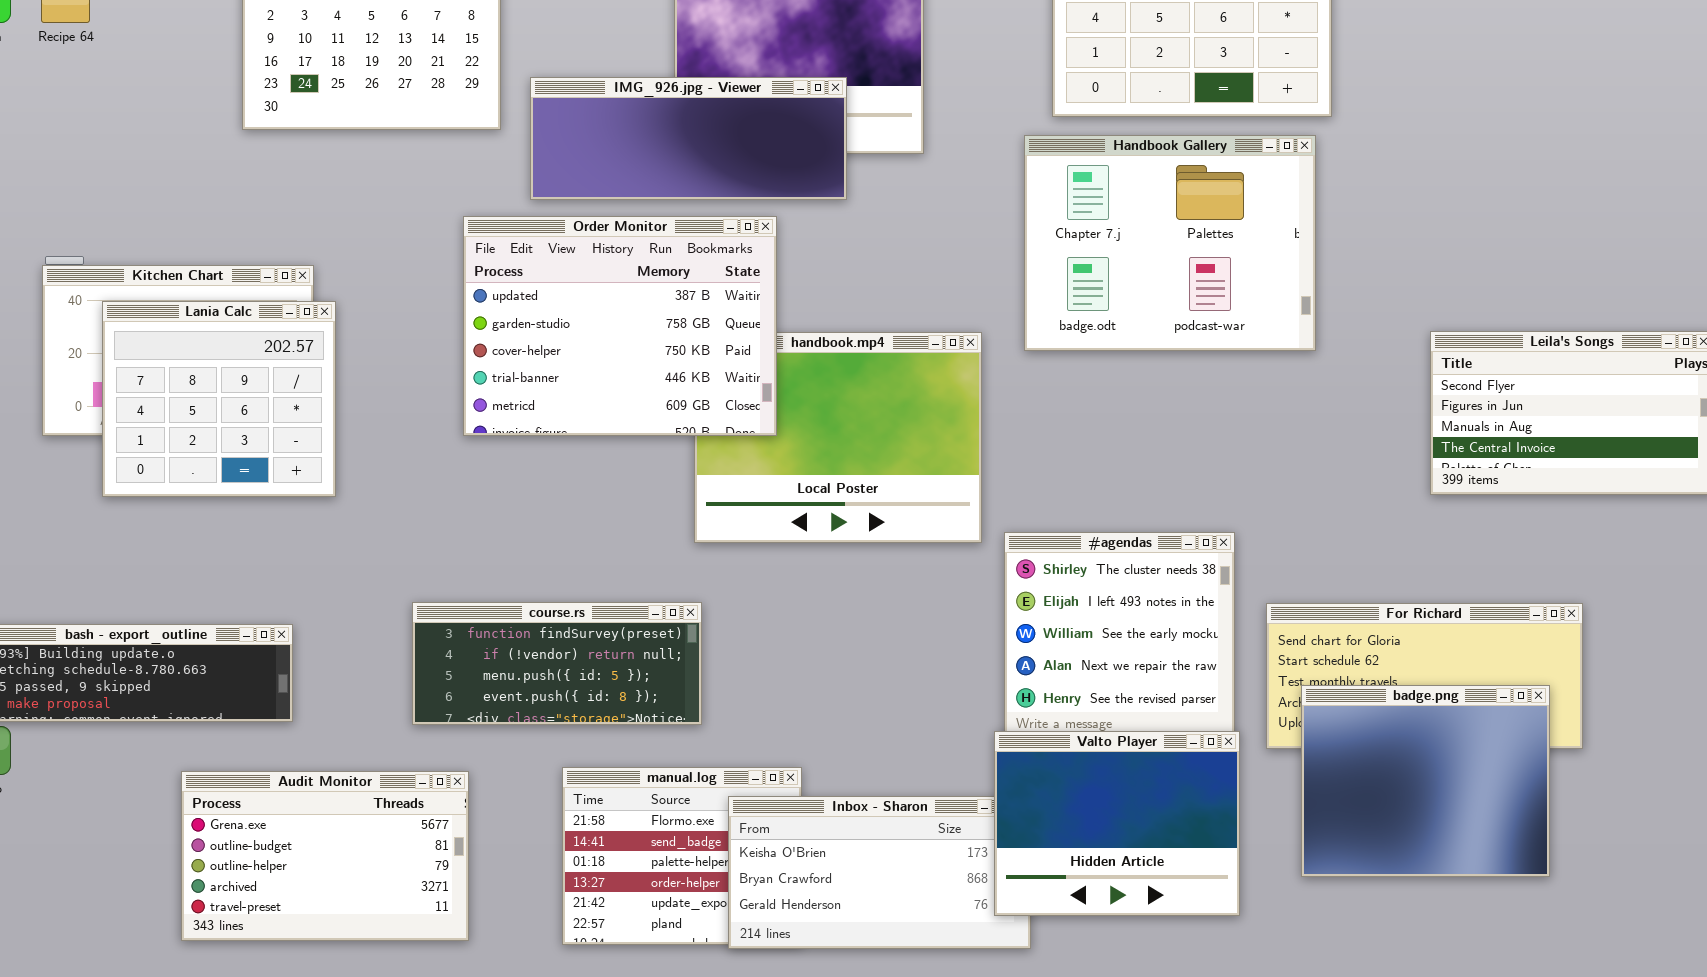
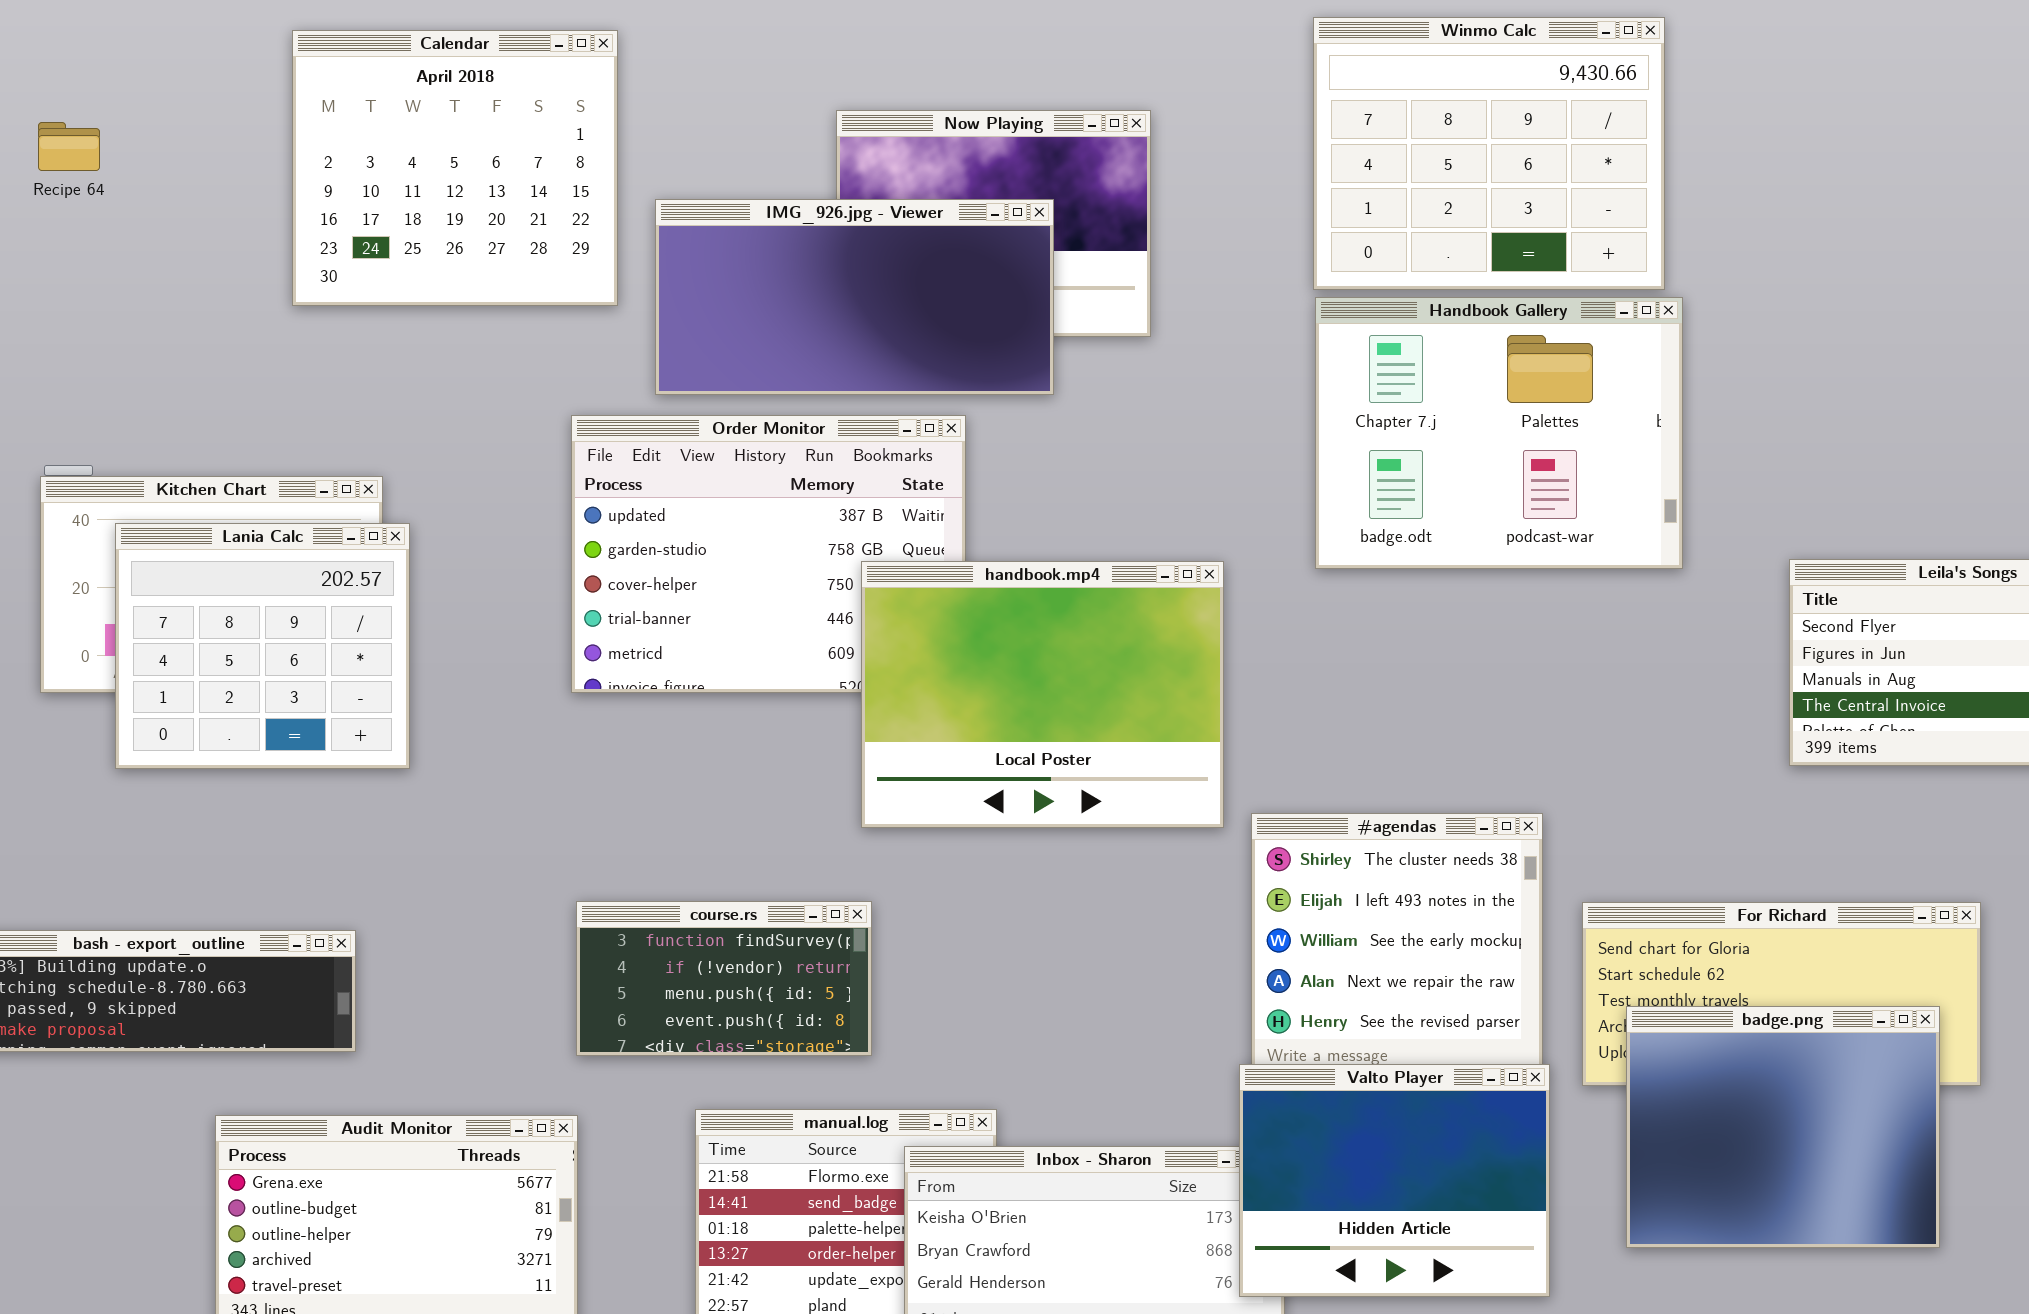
IMG_926.jpg - Viewer: [530,77,847,200] -> [655,199,1054,395], resized
Handbook Gallery: [1024,135,1316,351] -> [1315,297,1683,569], moved
handbook.mp4: [694,332,982,543] -> [861,561,1224,828], raised
course.rs: [412,602,702,725] -> [576,901,872,1056], resized

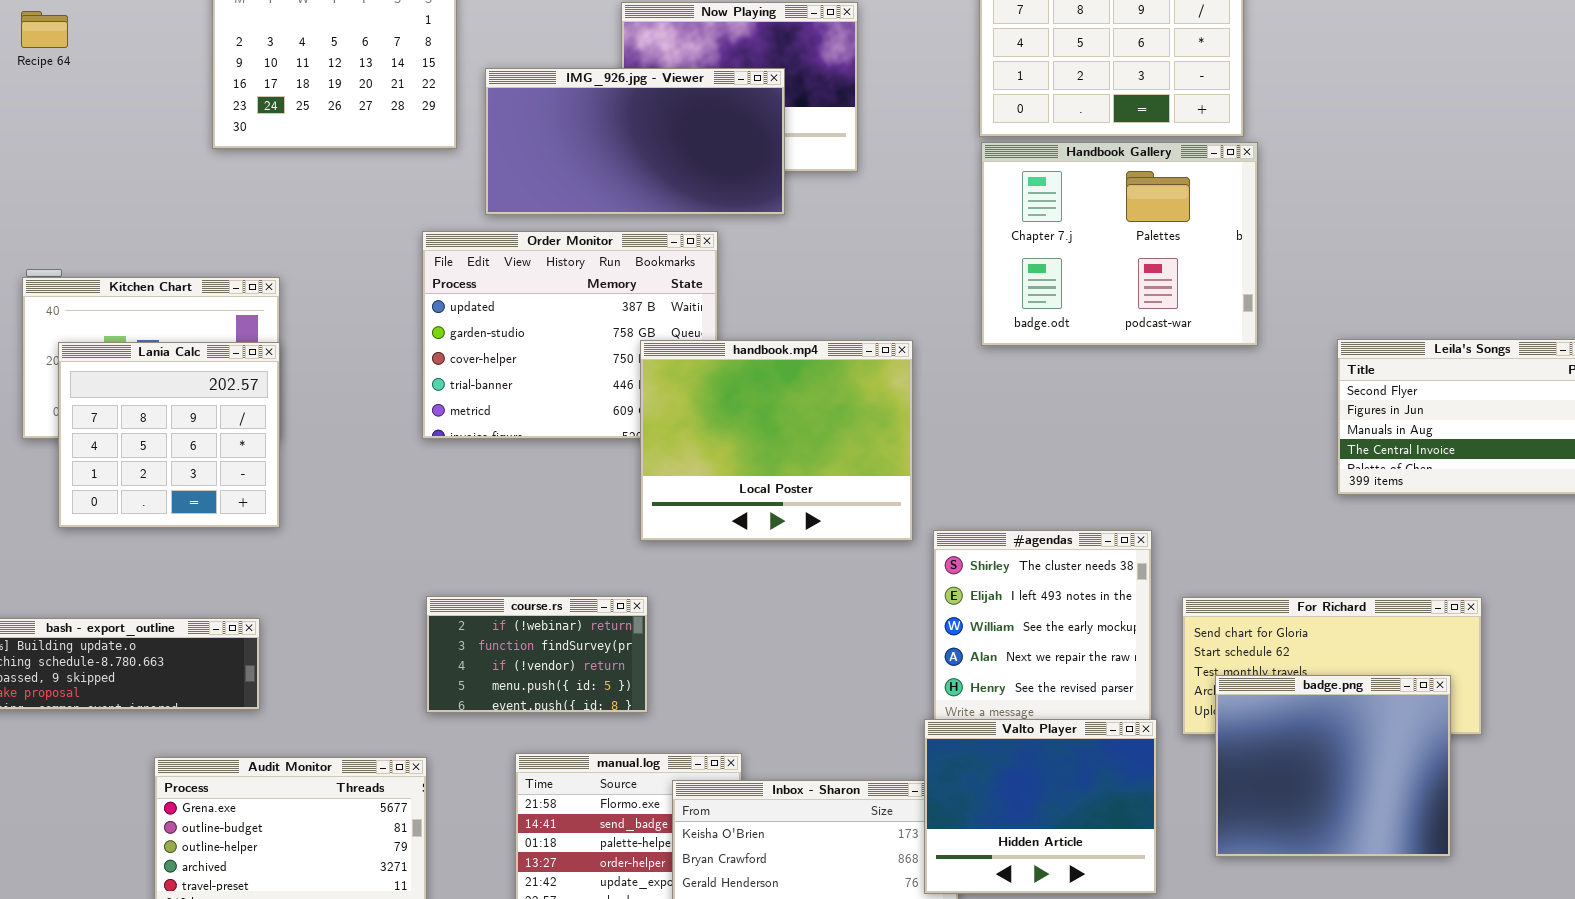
Lania Calc: [115,523,410,769] -> [58,342,280,528], moved
course.rs: [576,901,872,1056] -> [426,596,648,713], scrolled up 1 row

